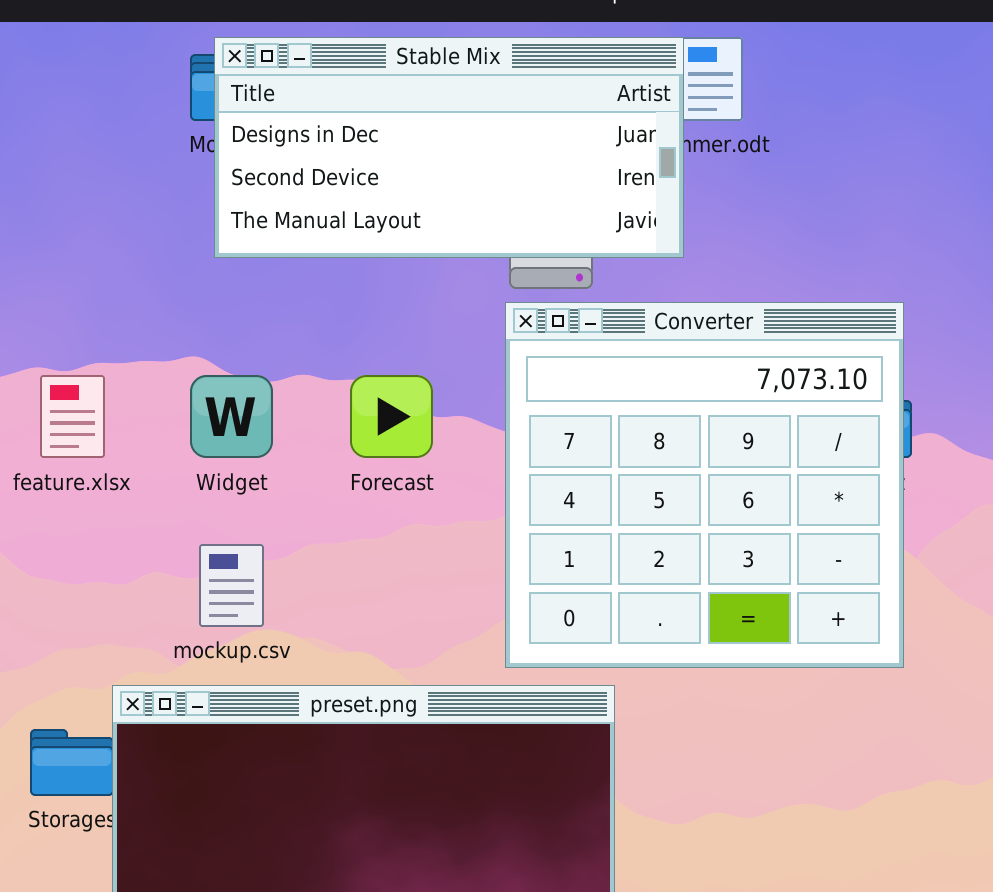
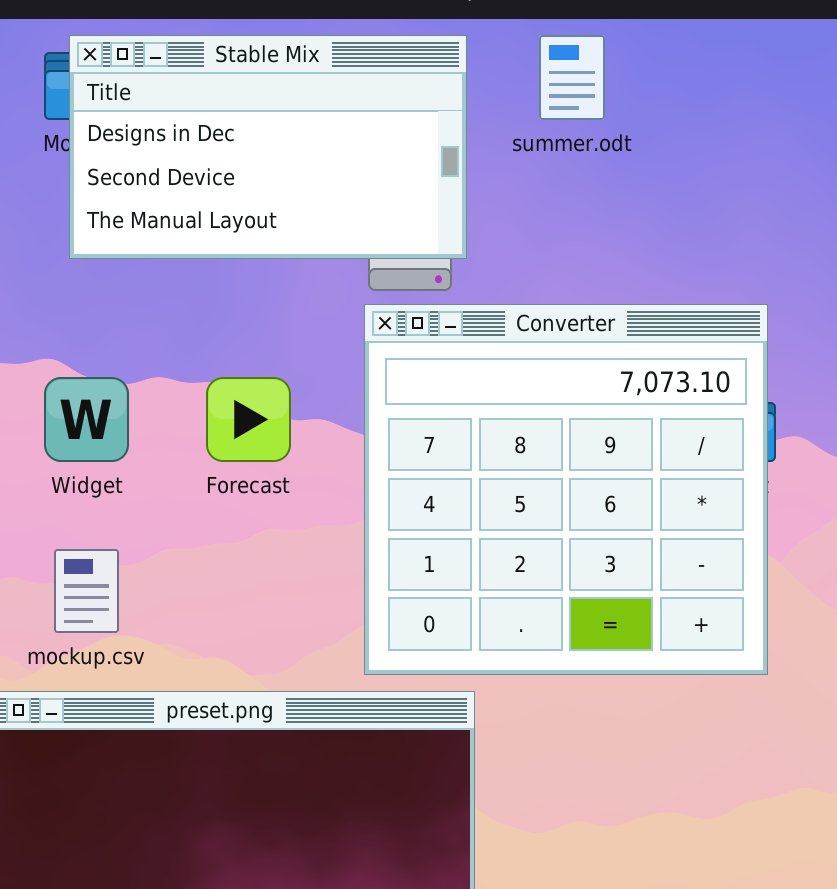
Stable Mix: [214,37,684,258] -> [69,35,467,259], resized

